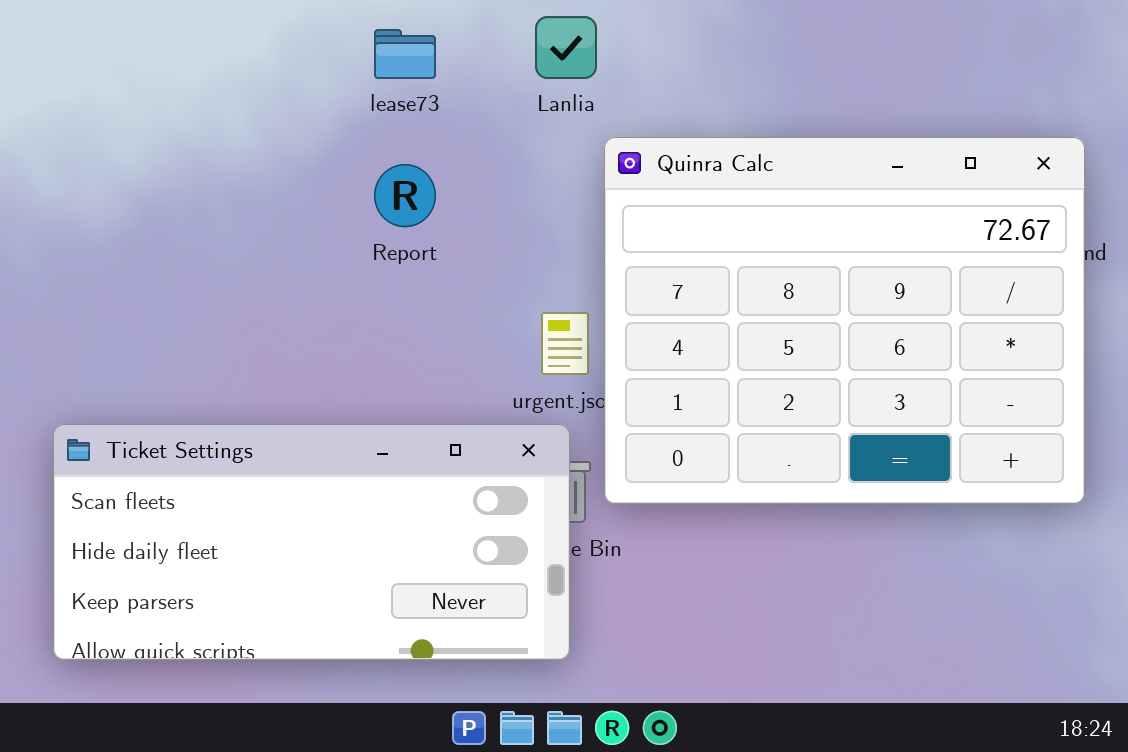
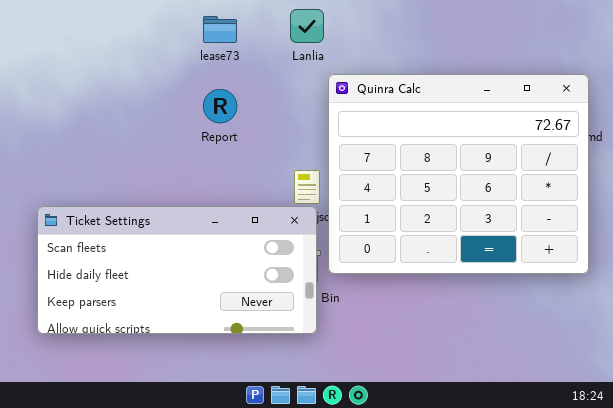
Ticket Settings: [53,424,570,660] -> [37,206,317,334], moved

